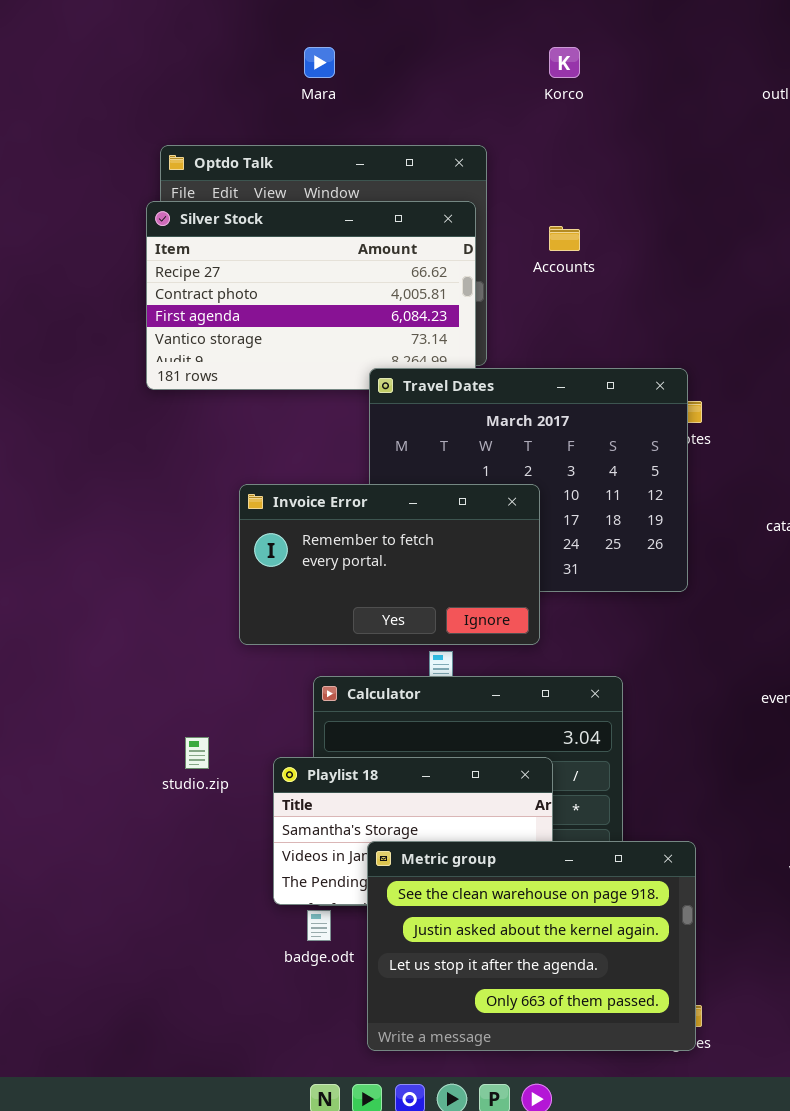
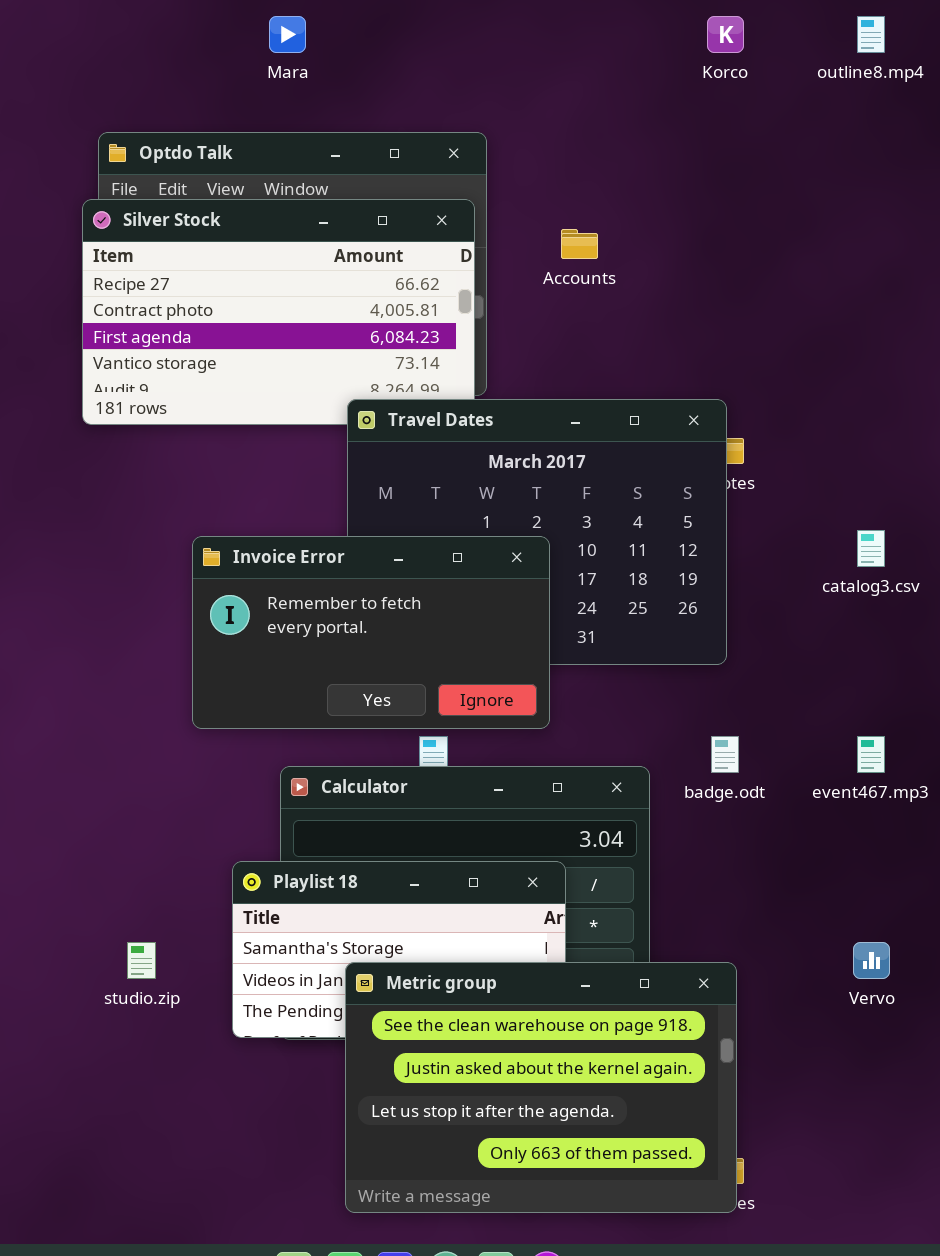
Korco: [549,47,580,78] -> [707,16,744,53], moved
studio.zip: [185,737,209,769] -> [127,942,156,979], moved
badge.odt: [307,910,331,941] -> [711,736,739,773], moved

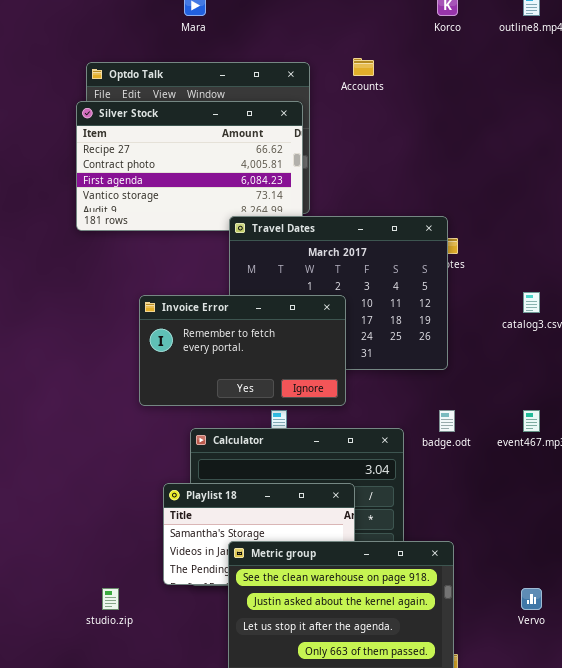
Accounts: [561,229,598,259] -> [353,58,374,76], moved
studio.zip: [127,942,156,979] -> [102,588,119,610], moved
Vervo: [853,942,890,979] -> [521,588,542,610], moved

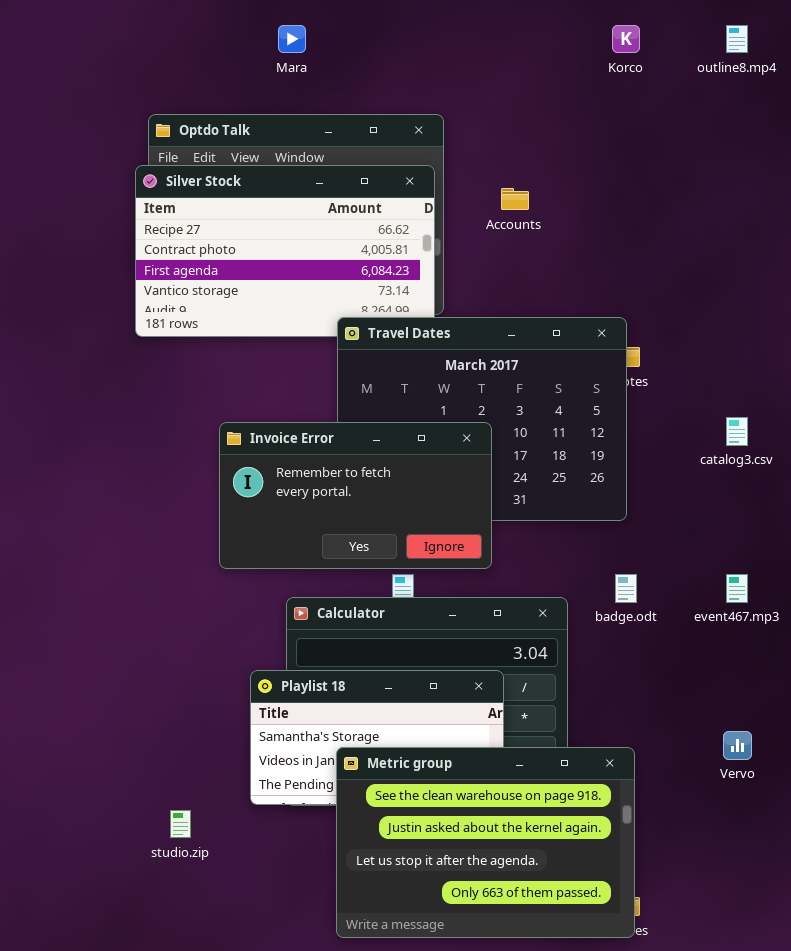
Accounts: [353,58,374,76] -> [501,188,529,210], moved
Vervo: [521,588,542,610] -> [723,731,752,760], moved

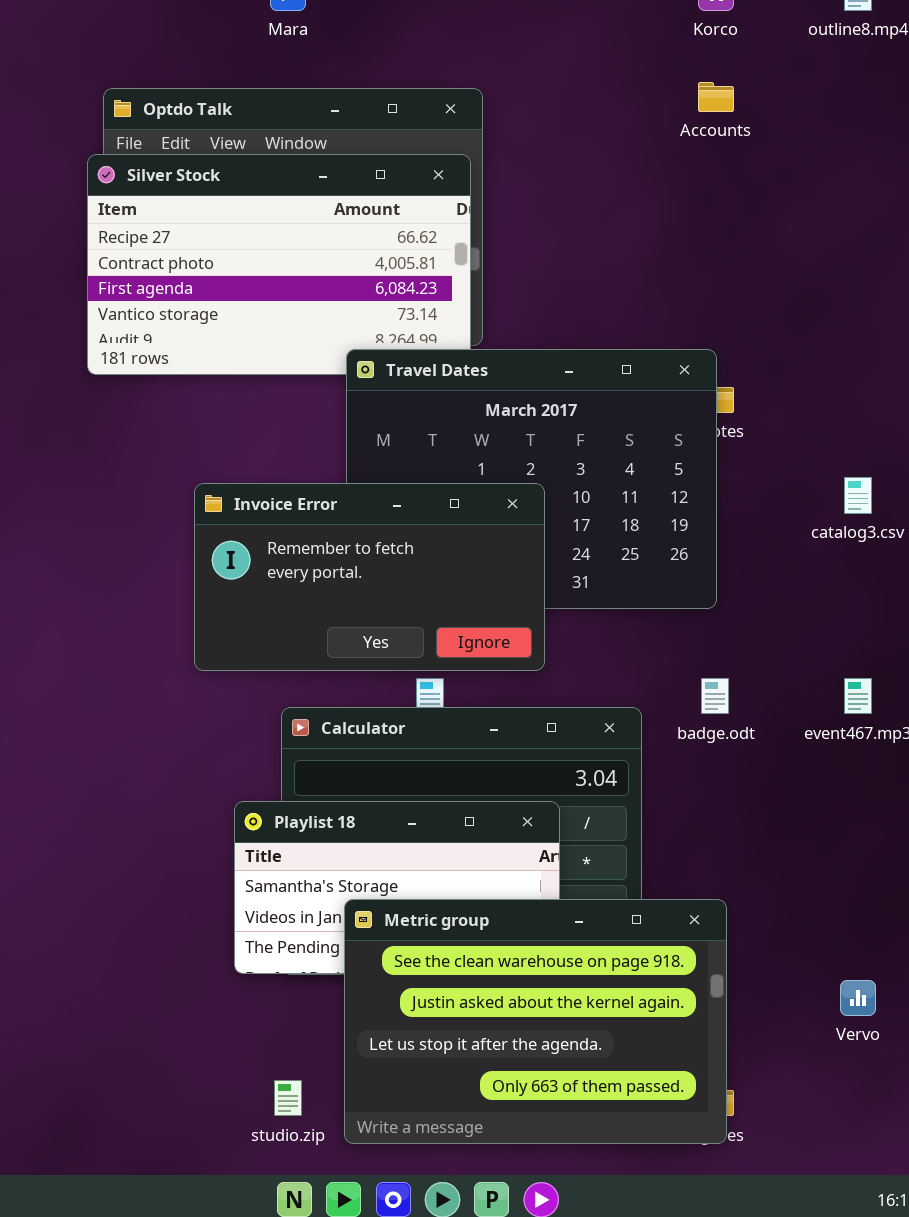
Accounts: [501,188,529,210] -> [698,82,734,112], moved
Vervo: [723,731,752,760] -> [840,980,876,1016], moved
studio.zip: [170,810,191,838] -> [274,1080,302,1116], moved

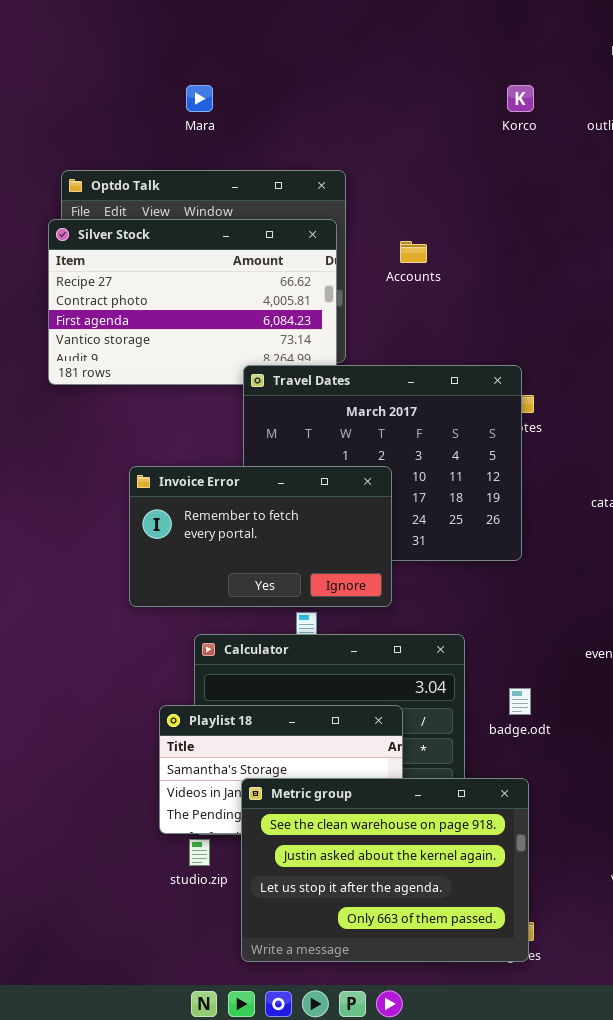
Accounts: [698,82,734,112] -> [400,241,427,263], moved
badge.odt: [701,678,729,714] -> [509,688,531,715], moved
studio.zip: [274,1080,302,1116] -> [189,839,210,866], moved

